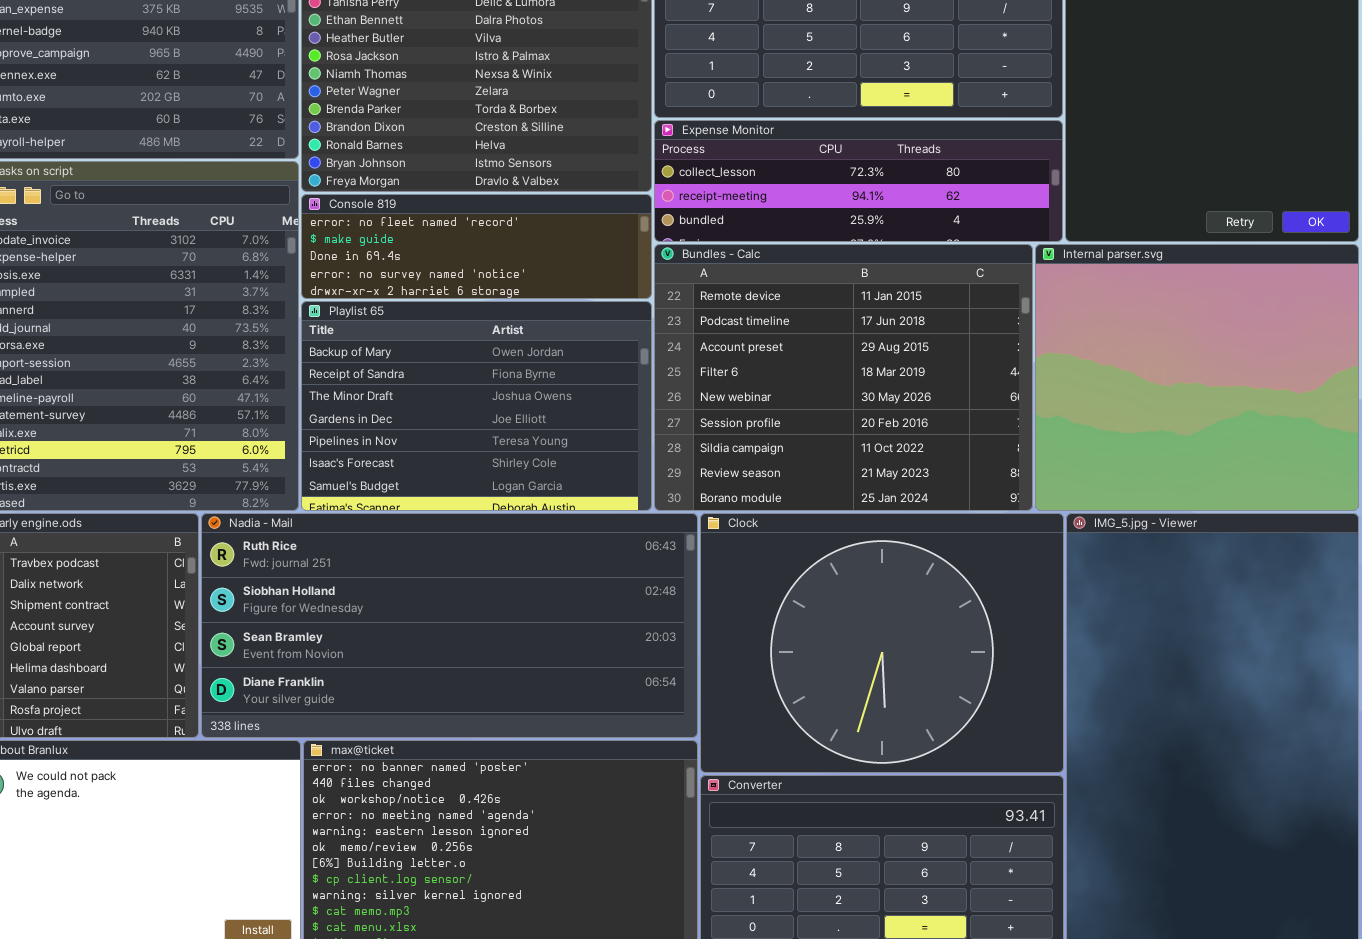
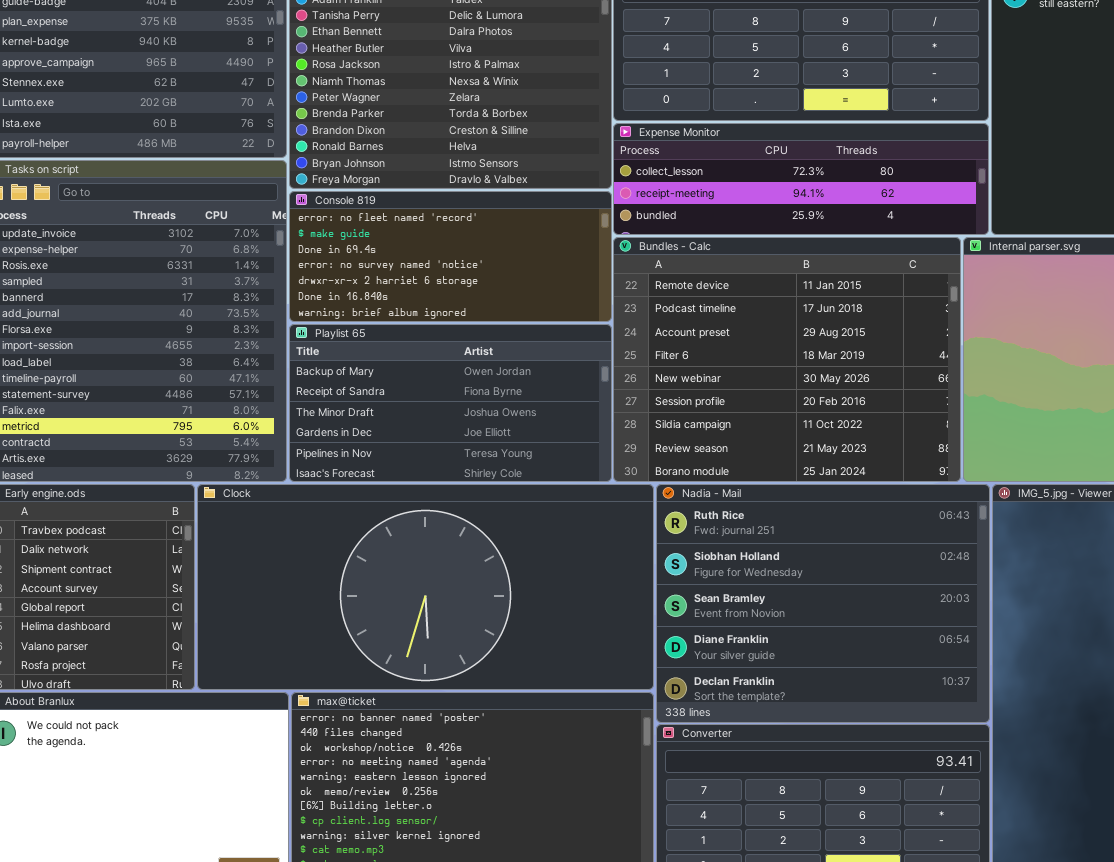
Console 819: [301,194,652,299] -> [289,191,612,322], resized
Playlist 65: [301,301,652,511] -> [289,324,612,482], resized
Nadia - Mail: [201,513,698,738] -> [656,484,990,723], moved, resized
Clock: [700,513,1064,773] -> [197,484,654,690], moved, resized

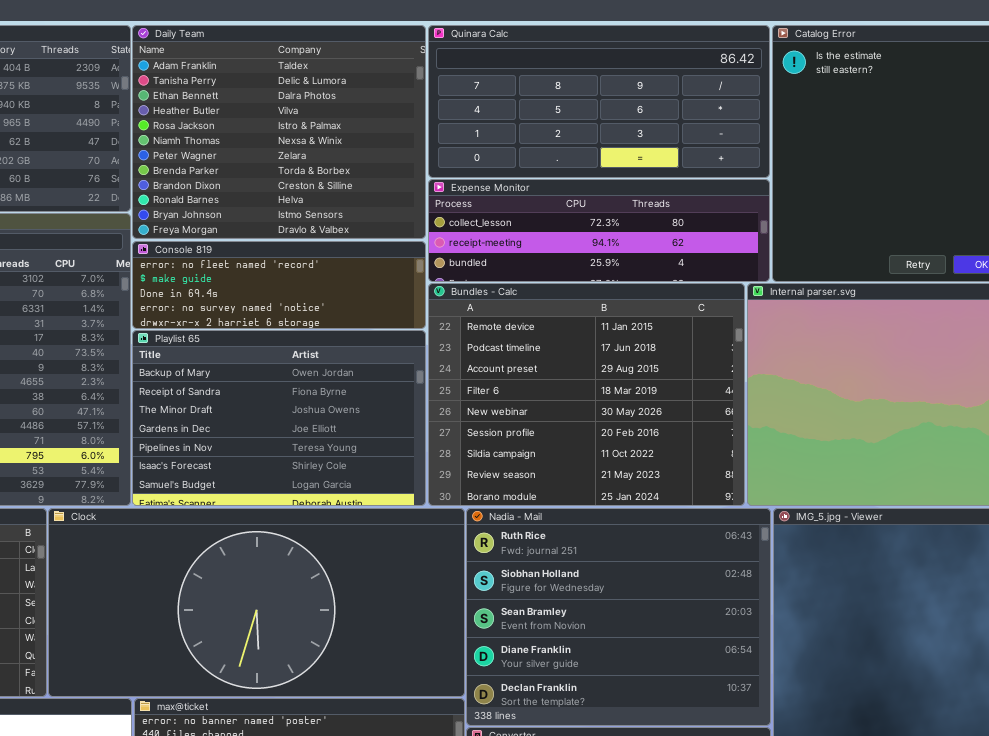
Console 819: [289,191,612,322] -> [132,241,426,329], resized
Playlist 65: [289,324,612,482] -> [132,330,426,506], resized

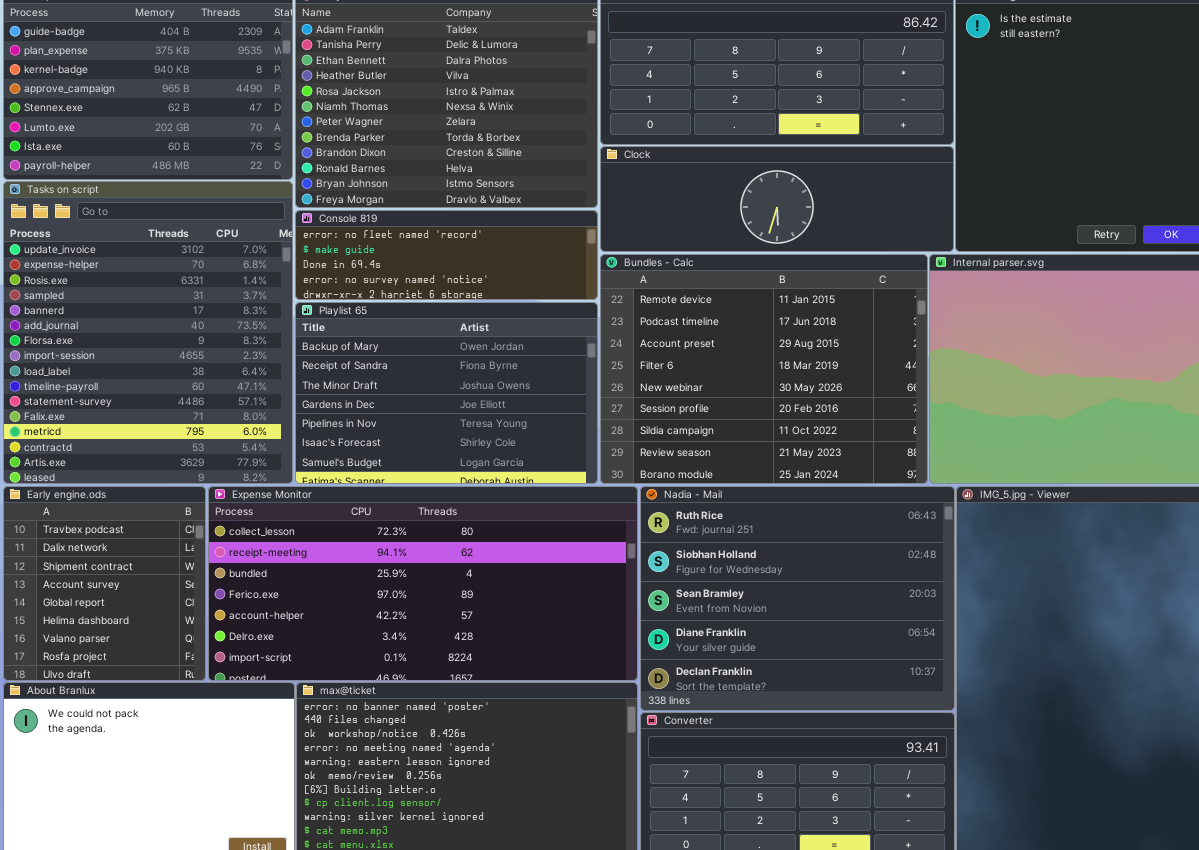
Expense Monitor: [428,179,770,282] -> [208,486,638,681], moved, resized
Clock: [48,508,465,697] -> [600,146,954,252], moved, resized

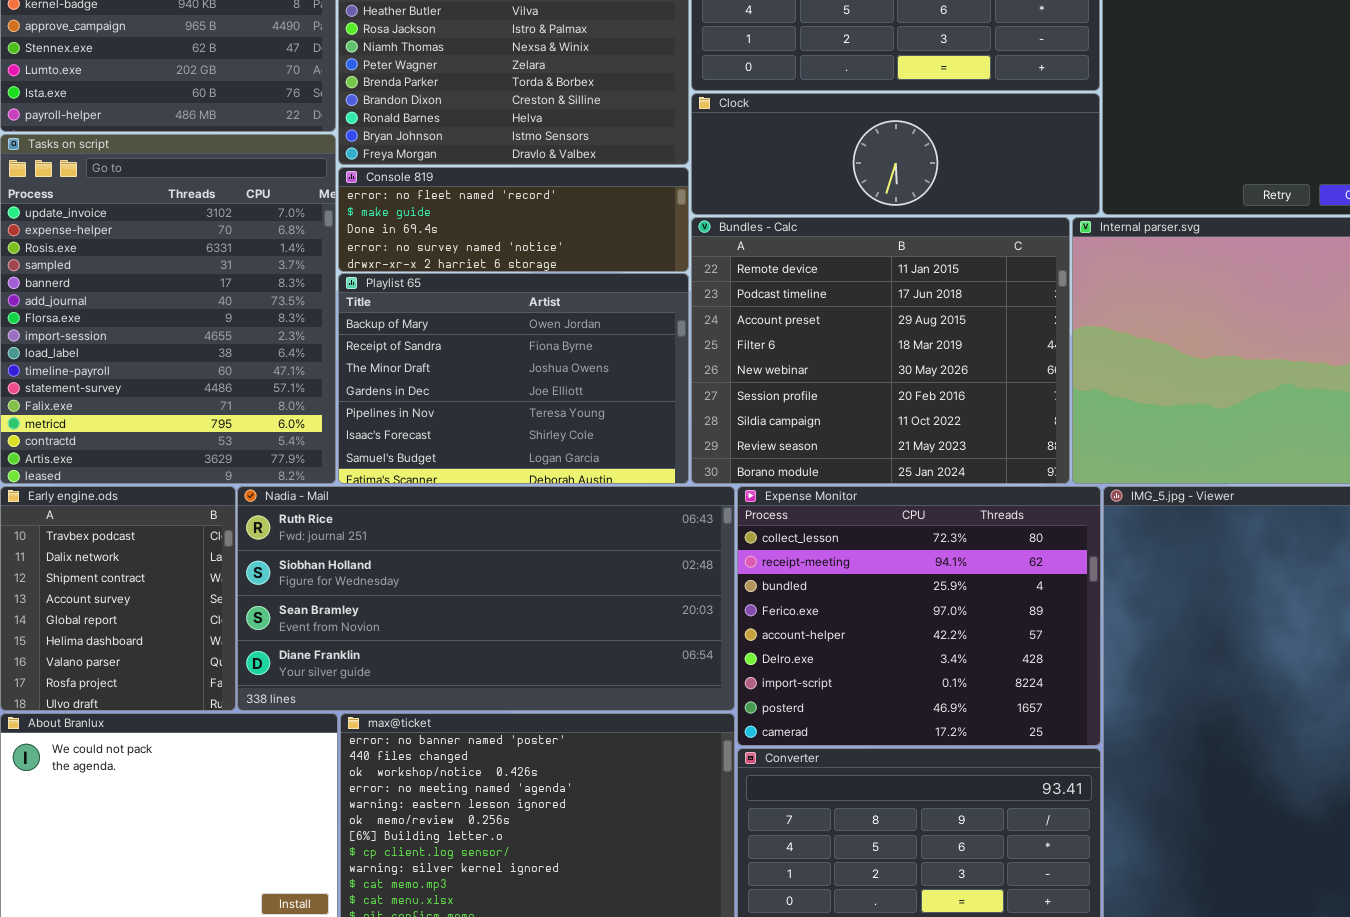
Expense Monitor: [208,486,638,681] -> [737,486,1101,746], moved, resized
Nadia - Mail: [640,486,955,711] -> [237,486,735,711], moved, resized

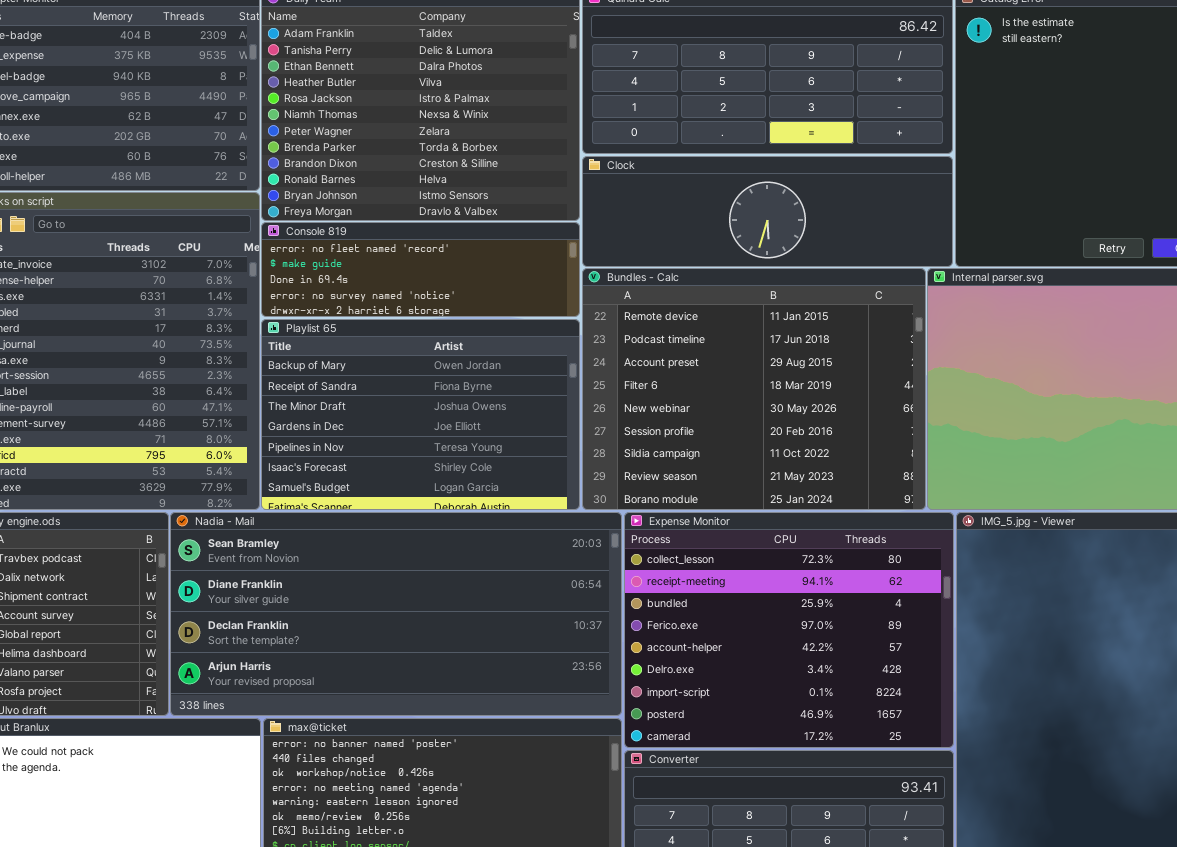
Nadia - Mail: [237,486,735,711] -> [170,512,622,716], scrolled down 2 rows

